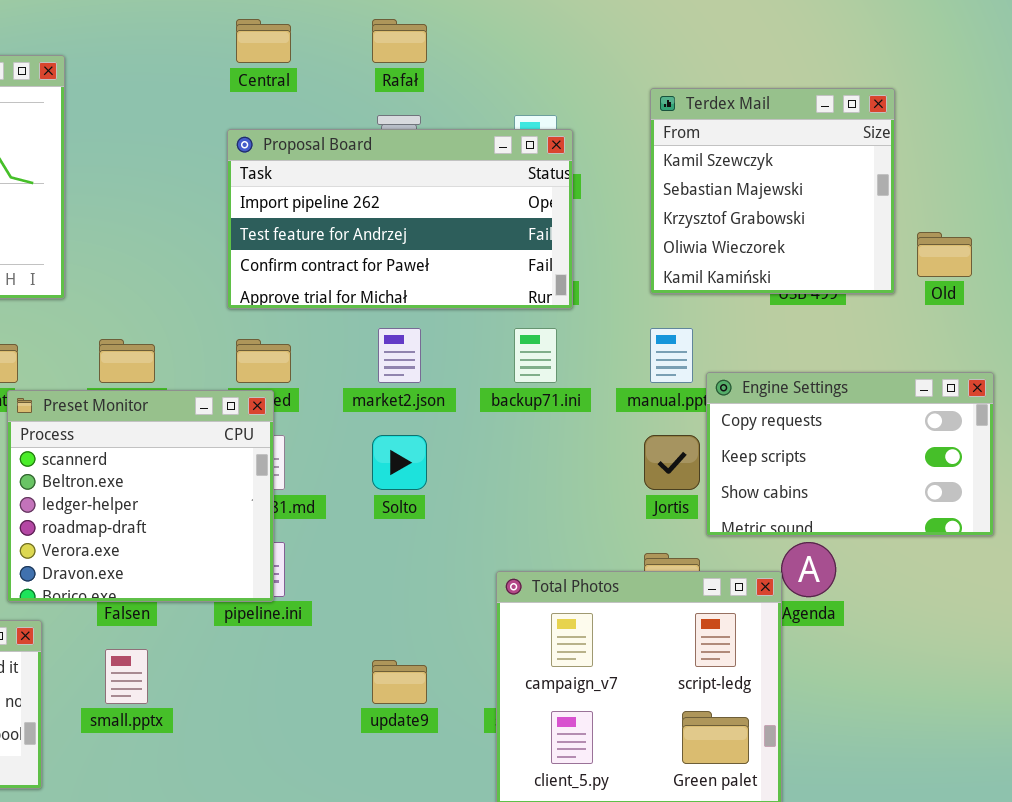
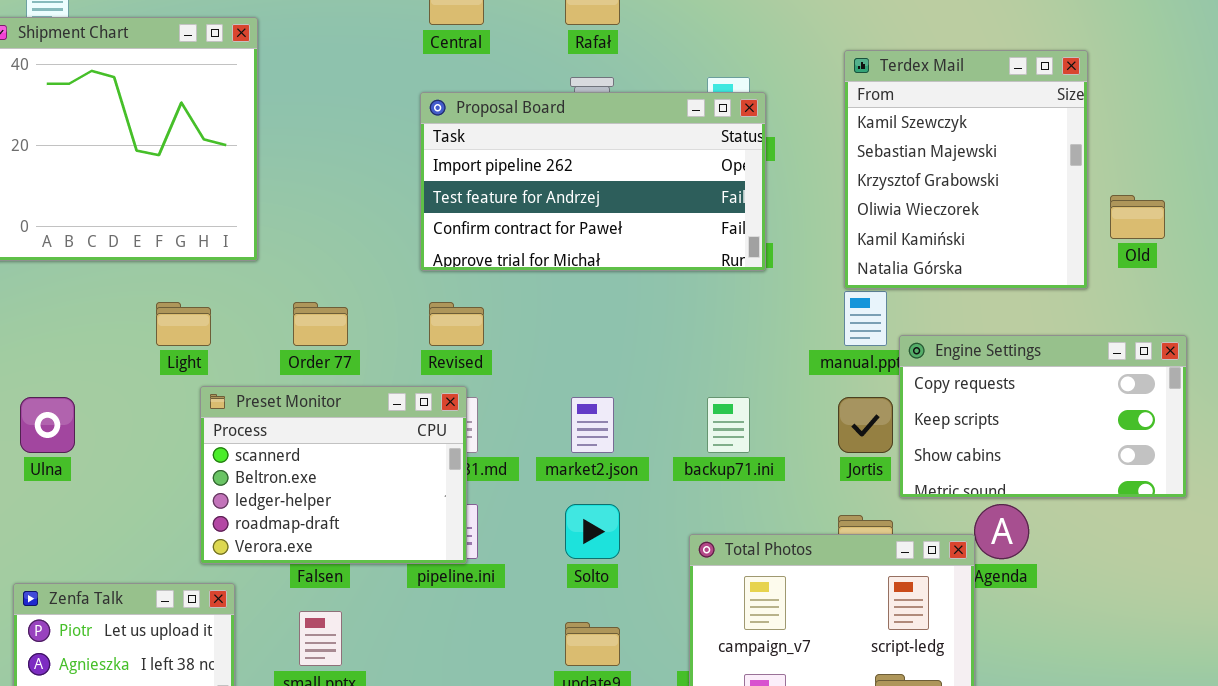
Terdex Mail: [650,88,895,294] -> [844,50,1088,289], resized
market2.json: [378,328,421,383] -> [571,397,614,453], moved
backup71.ini: [514,328,557,383] -> [707,397,750,453], moved
Preset Monitor: [7,390,274,602] -> [200,386,467,564], resized
Solto: [372,435,427,490] -> [565,504,620,559], moved

